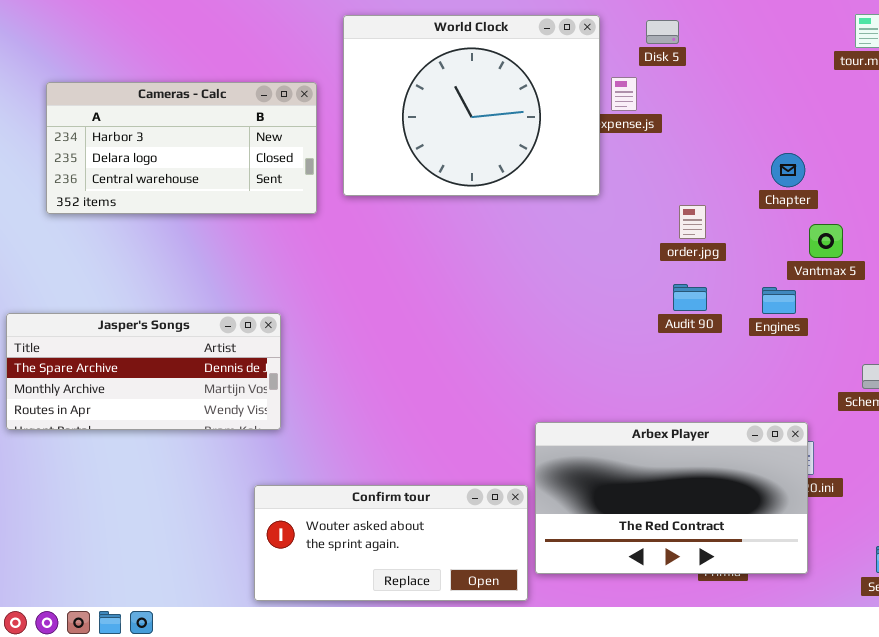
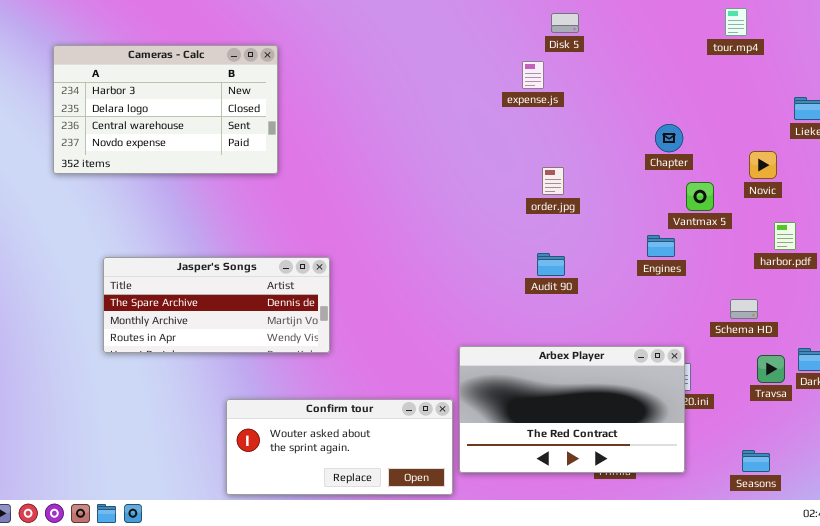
World Clock: [343,15,600,196] -> none, closed
Cameras - Calc: [46,82,317,214] -> [53,45,278,174], resized
order.jpg: [679,205,706,239] -> [542,167,564,195], moved
Audit 90: [673,284,707,311] -> [537,253,565,276], moved
Jasper's Songs: [6,313,281,430] -> [103,257,330,353], moved

